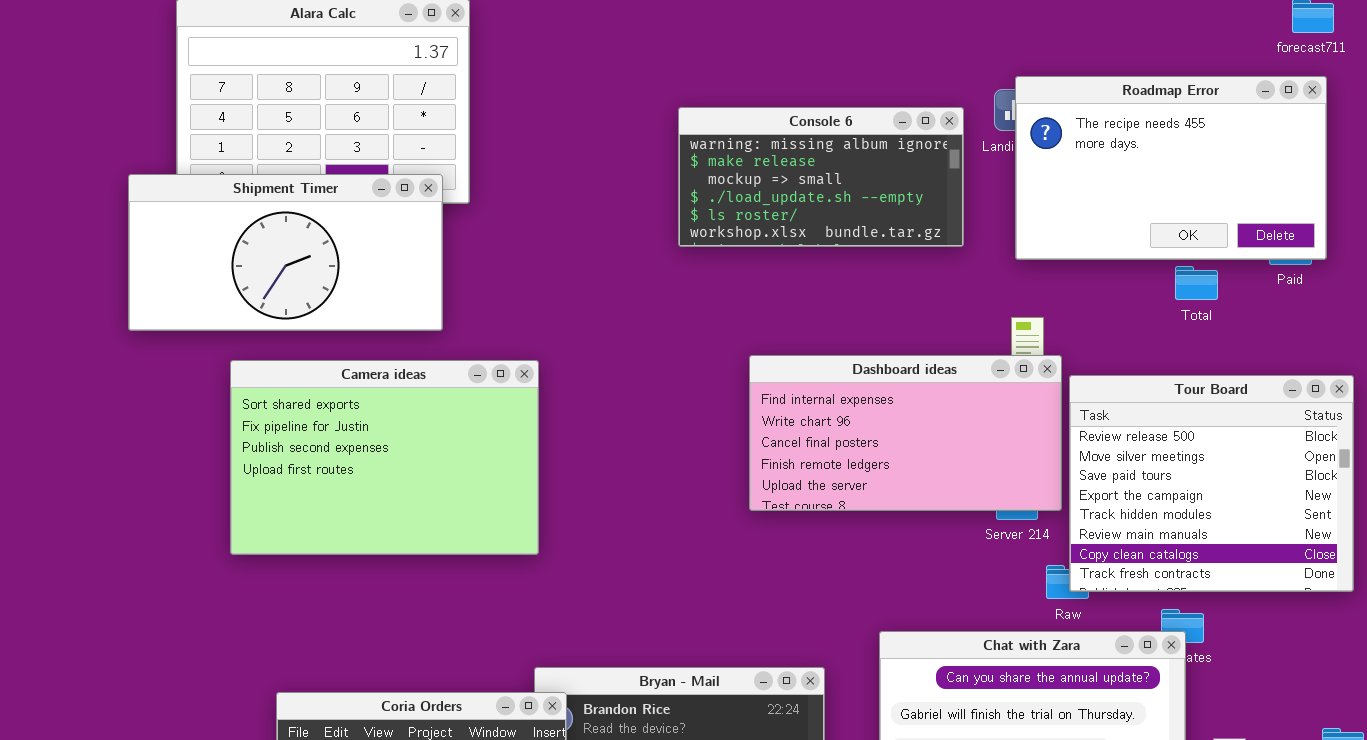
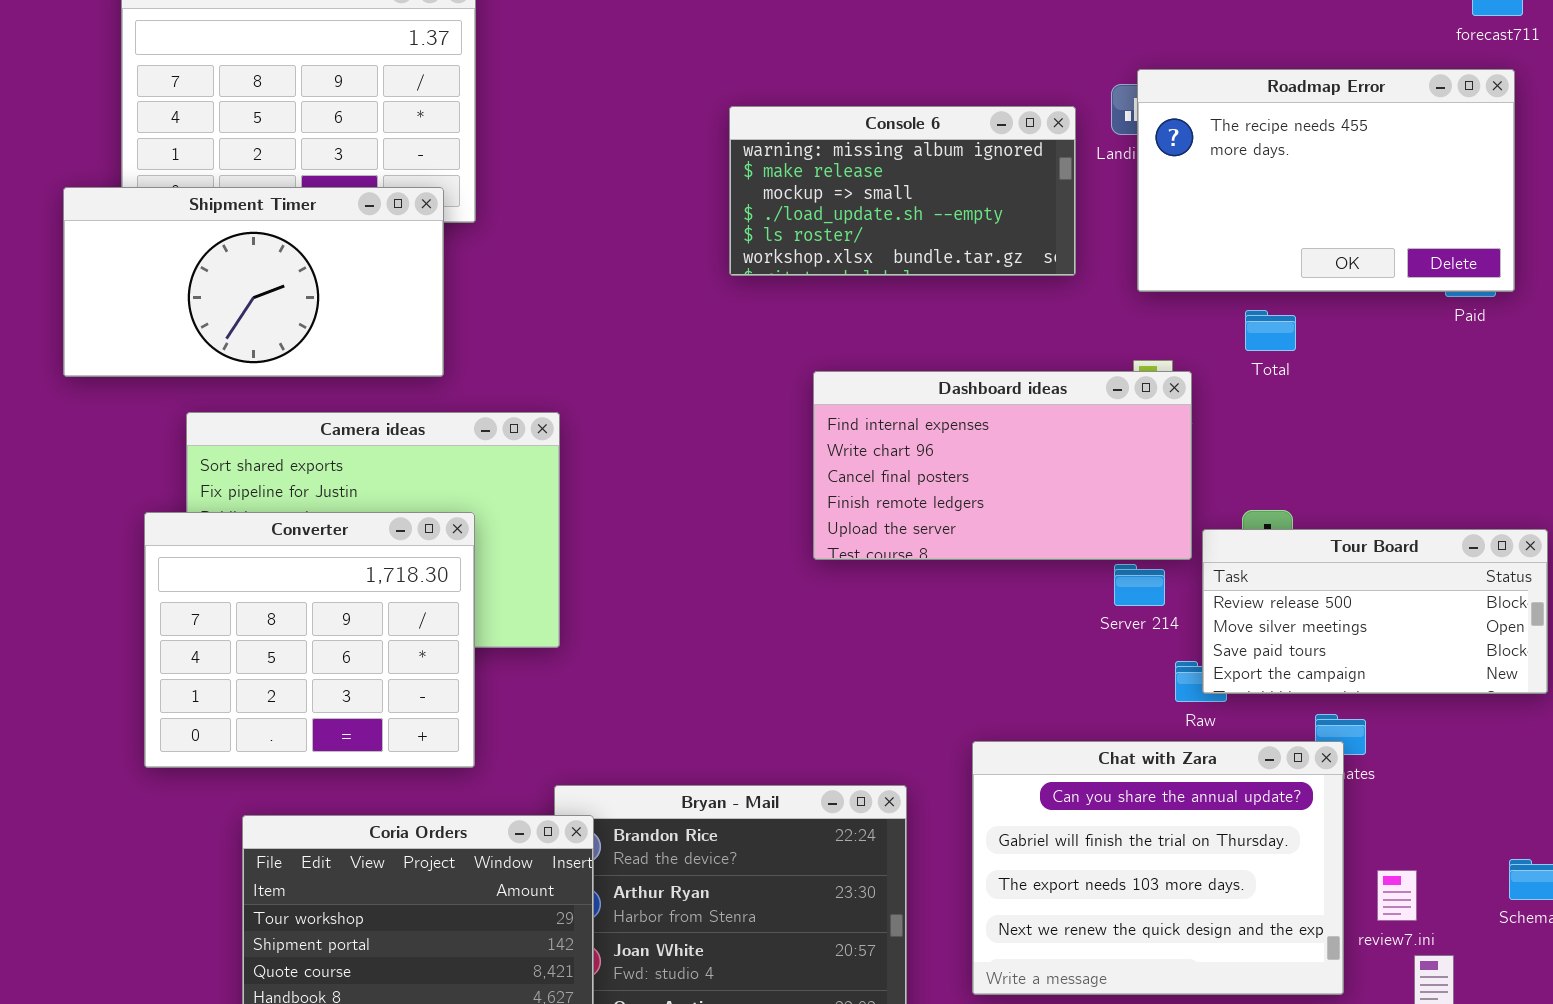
Total: [1175,266,1218,300] -> [1245,310,1296,351], moved
Dashboard ideas: [749,355,1062,511] -> [813,371,1192,560], moved
Tour Board: [1069,375,1354,592] -> [1202,529,1548,694], resized
Converter: none -> [144,512,475,768], opened

